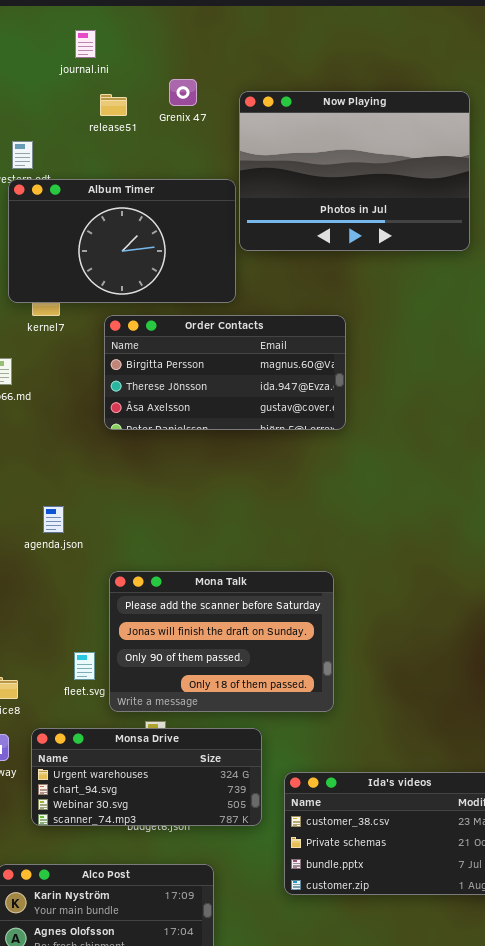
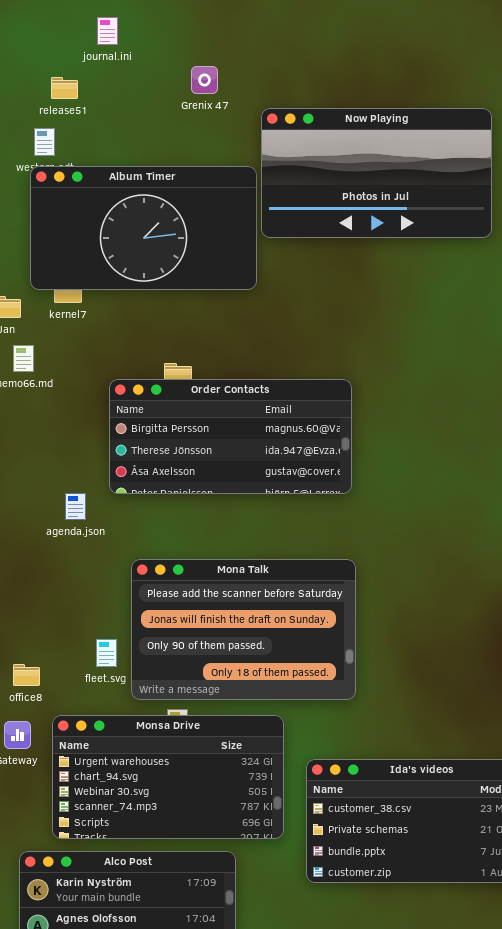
Now Playing: [239,91,470,251] -> [261,108,492,238], resized
release51: [100,94,127,116] -> [51,77,78,99], moved
Order Contacts: [104,315,346,430] -> [109,379,352,494], moved
Monsa Drive: [31,728,262,826] -> [52,715,284,839], resized

